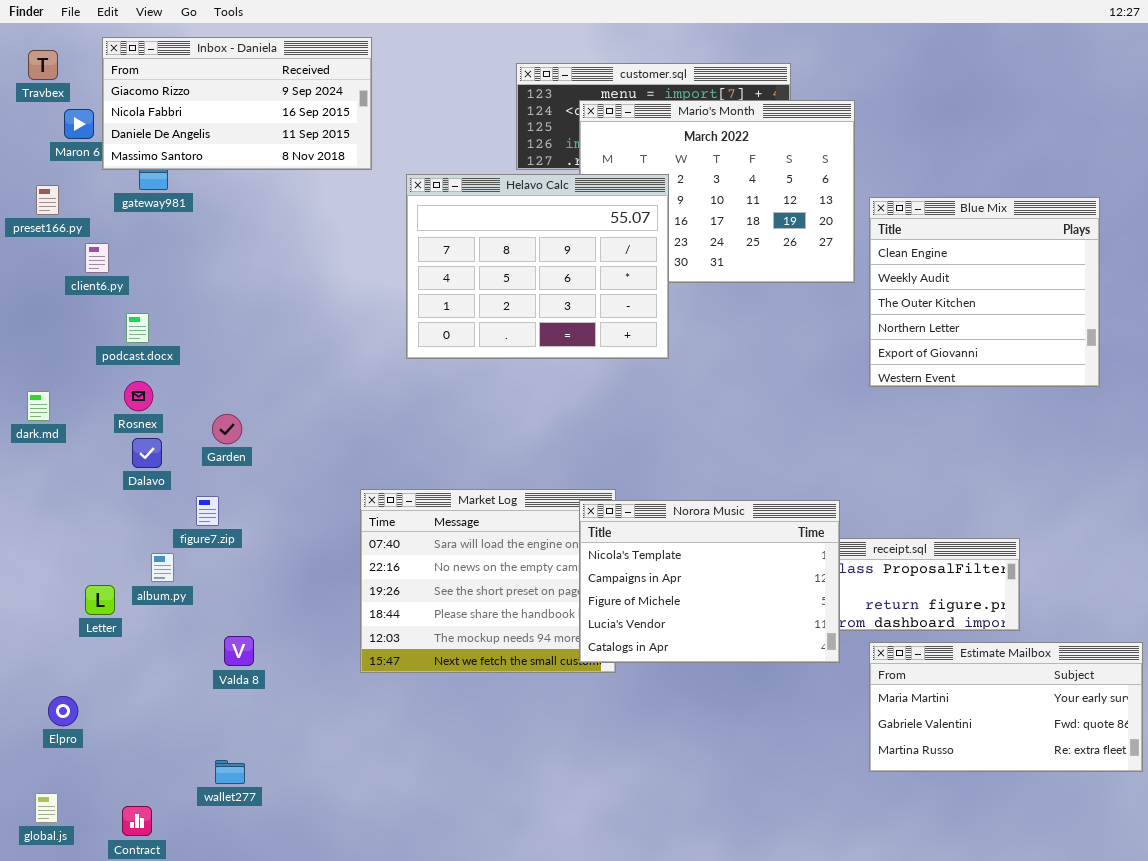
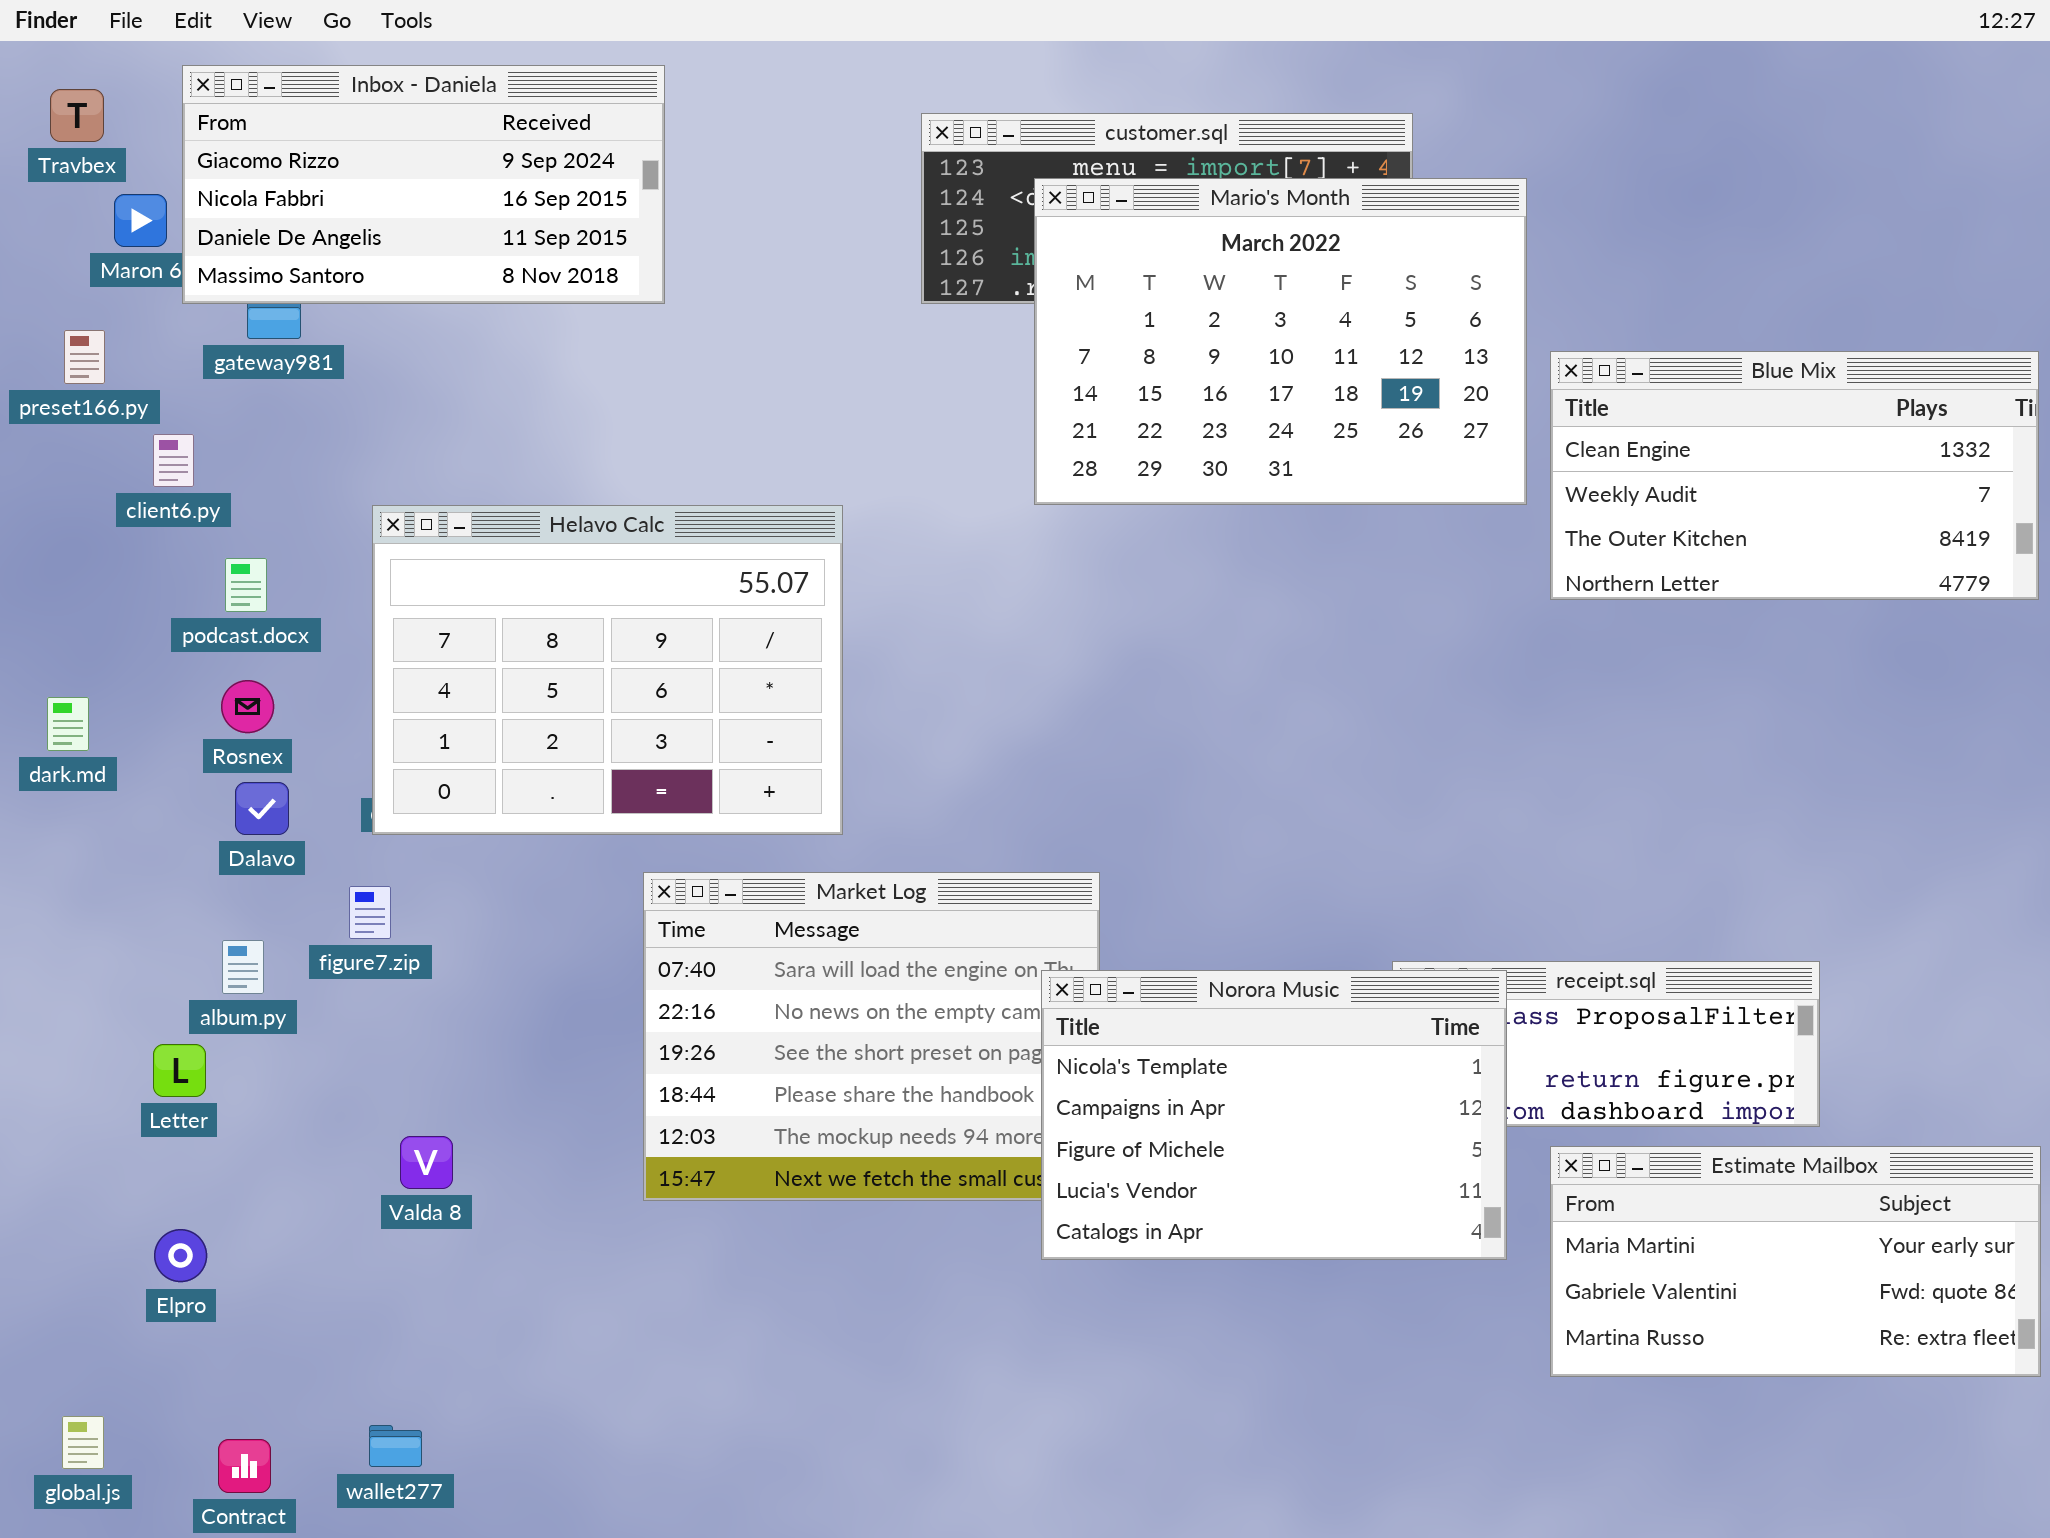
Helavo Calc: [406,174,669,359] -> [372,505,843,835], moved
Blue Mix: [869,197,1100,387] -> [1550,351,2039,600], resized
Norora Music: [579,500,840,663] -> [1041,970,1507,1260], moved
album.py: [151,553,174,582] -> [222,940,264,994], moved
Elpro: [48,696,78,726] -> [154,1229,207,1282], moved
wallet277: [215,760,245,784] -> [369,1425,422,1467], moved

